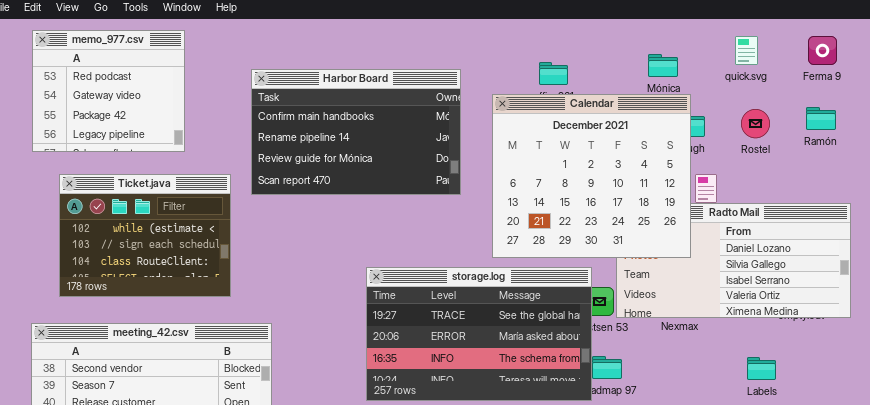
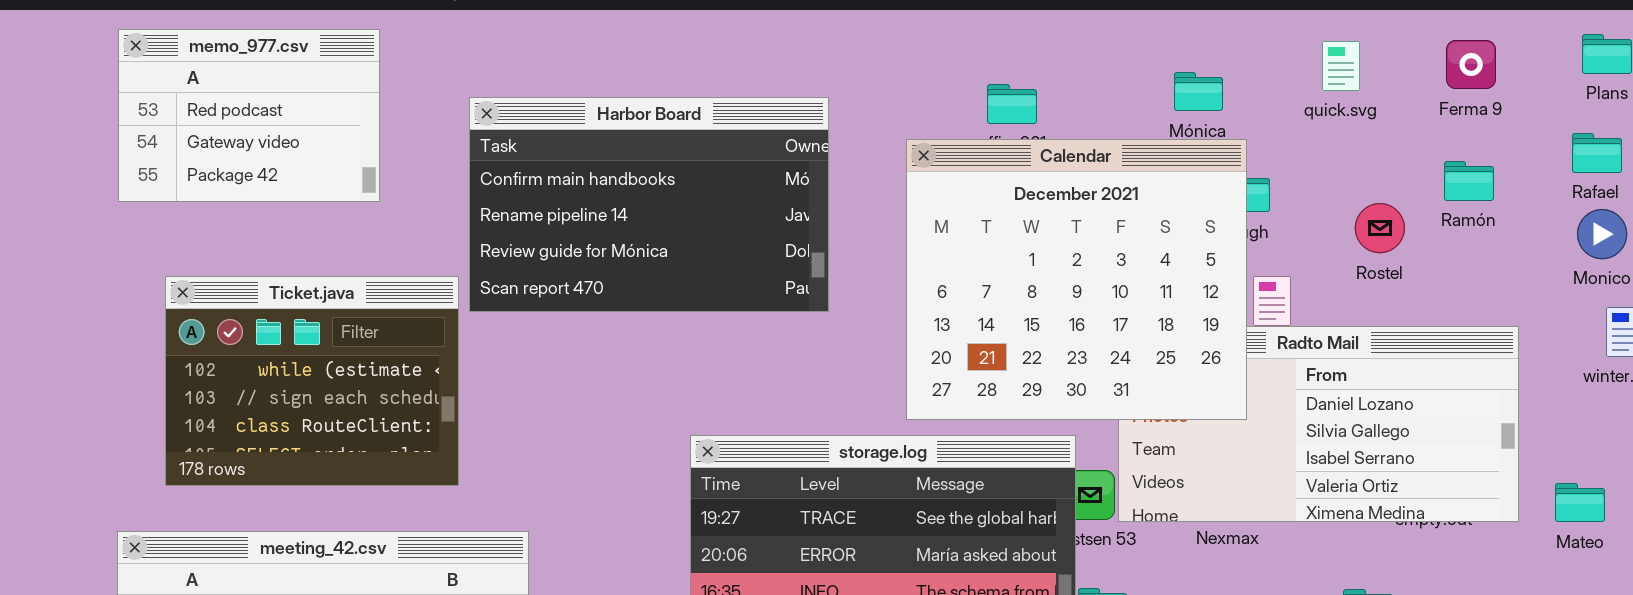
memo_977.csv: [32,30,185,152] -> [118,29,380,202], resized
Harbor Board: [251,69,461,195] -> [469,97,829,312], moved
Rostel: [741,109,770,138] -> [1355,203,1405,253], moved

